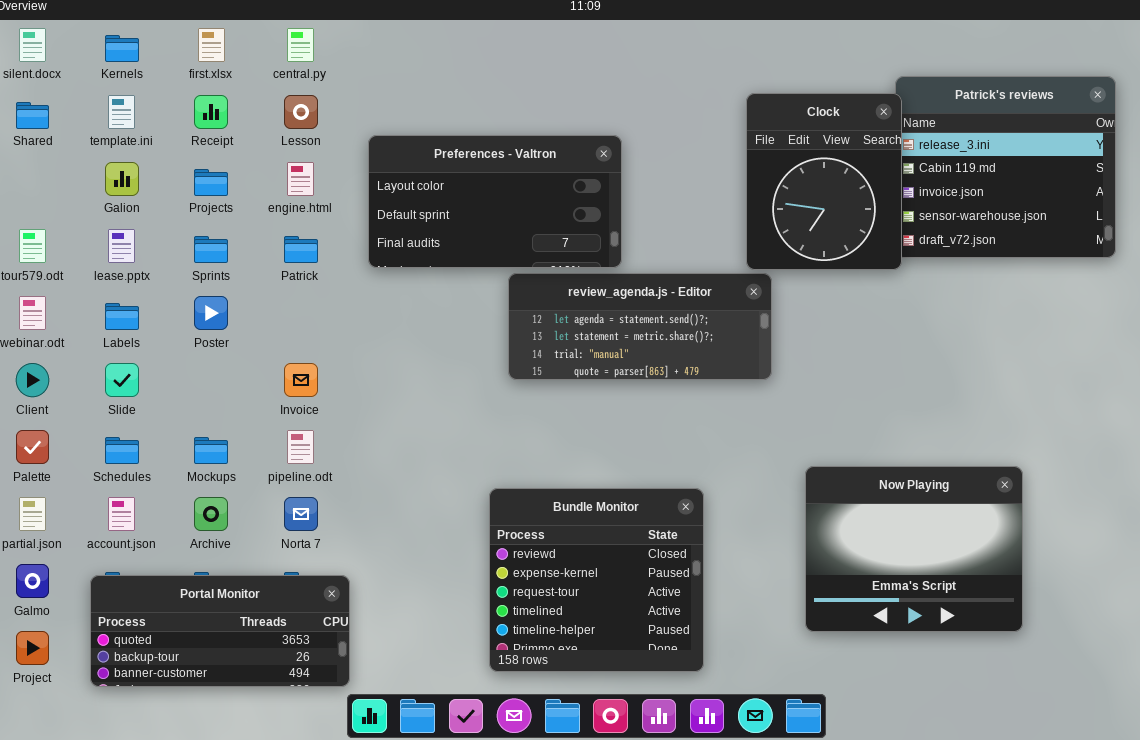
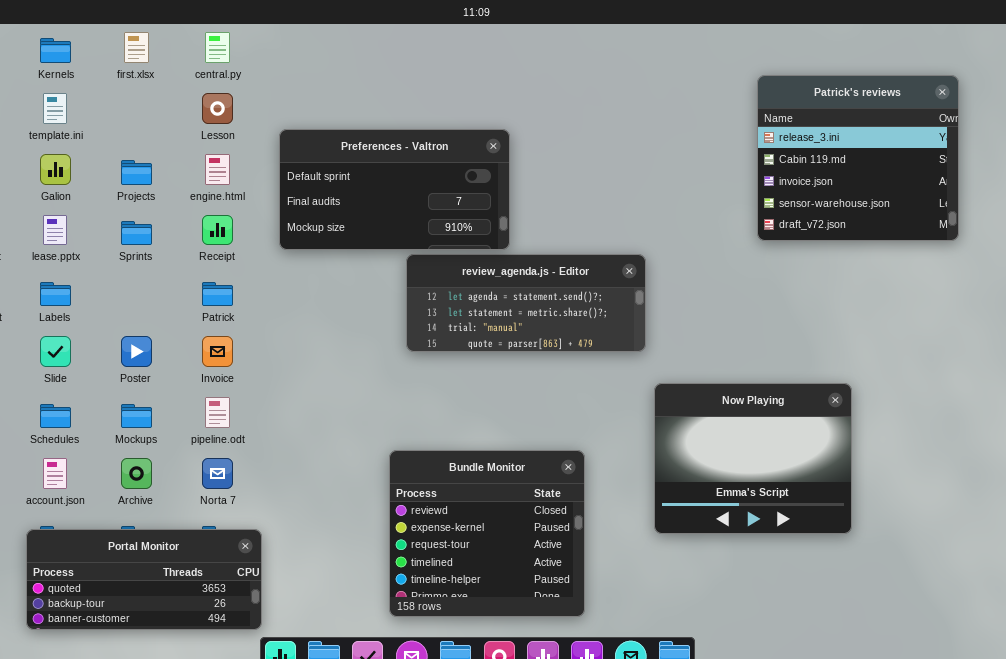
Clock: [746,93,902,270] -> none, closed
Receipt: [194,95,228,129] -> [202,215,233,245], moved
Preferences - Valtron: [368,135,622,268] -> [279,129,510,250], scrolled down 1 row
Patrick: [284,236,318,263] -> [202,282,233,306], moved
Poster: [194,296,228,330] -> [121,336,152,367], moved
Now Playing: [805,466,1023,632] -> [654,383,852,534], moved

